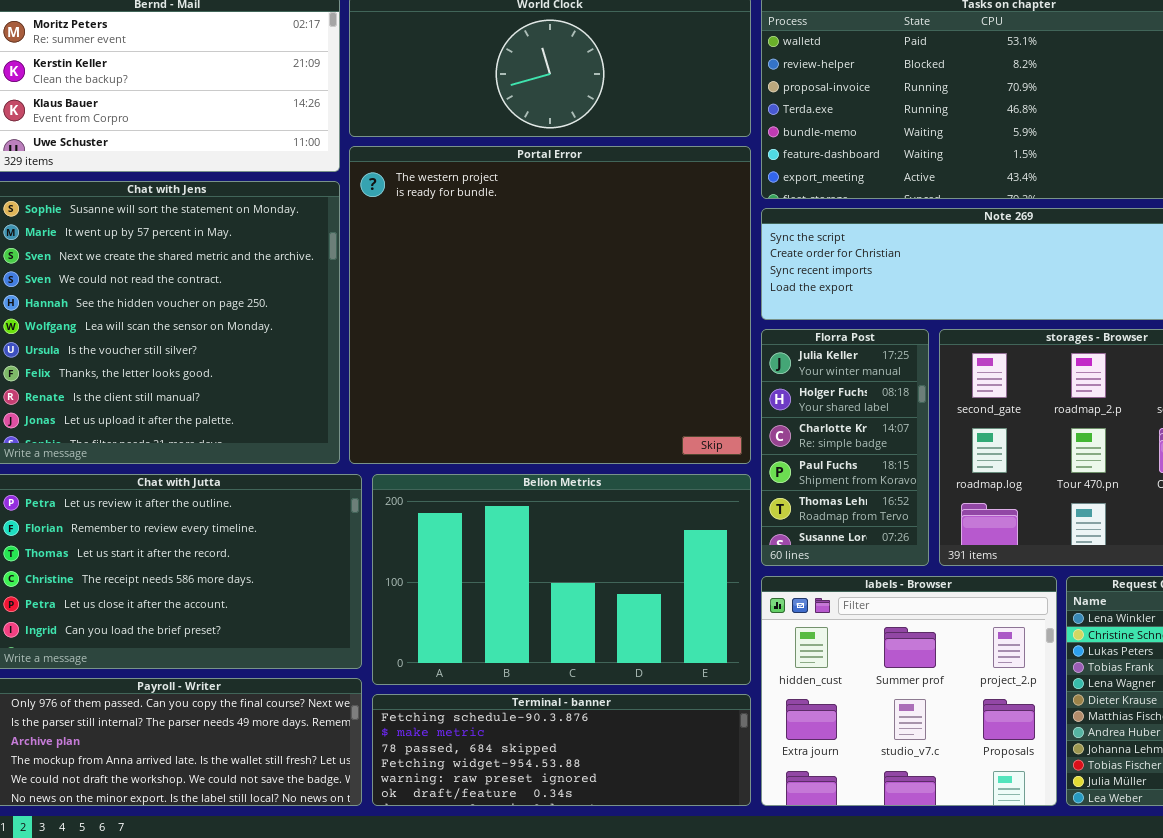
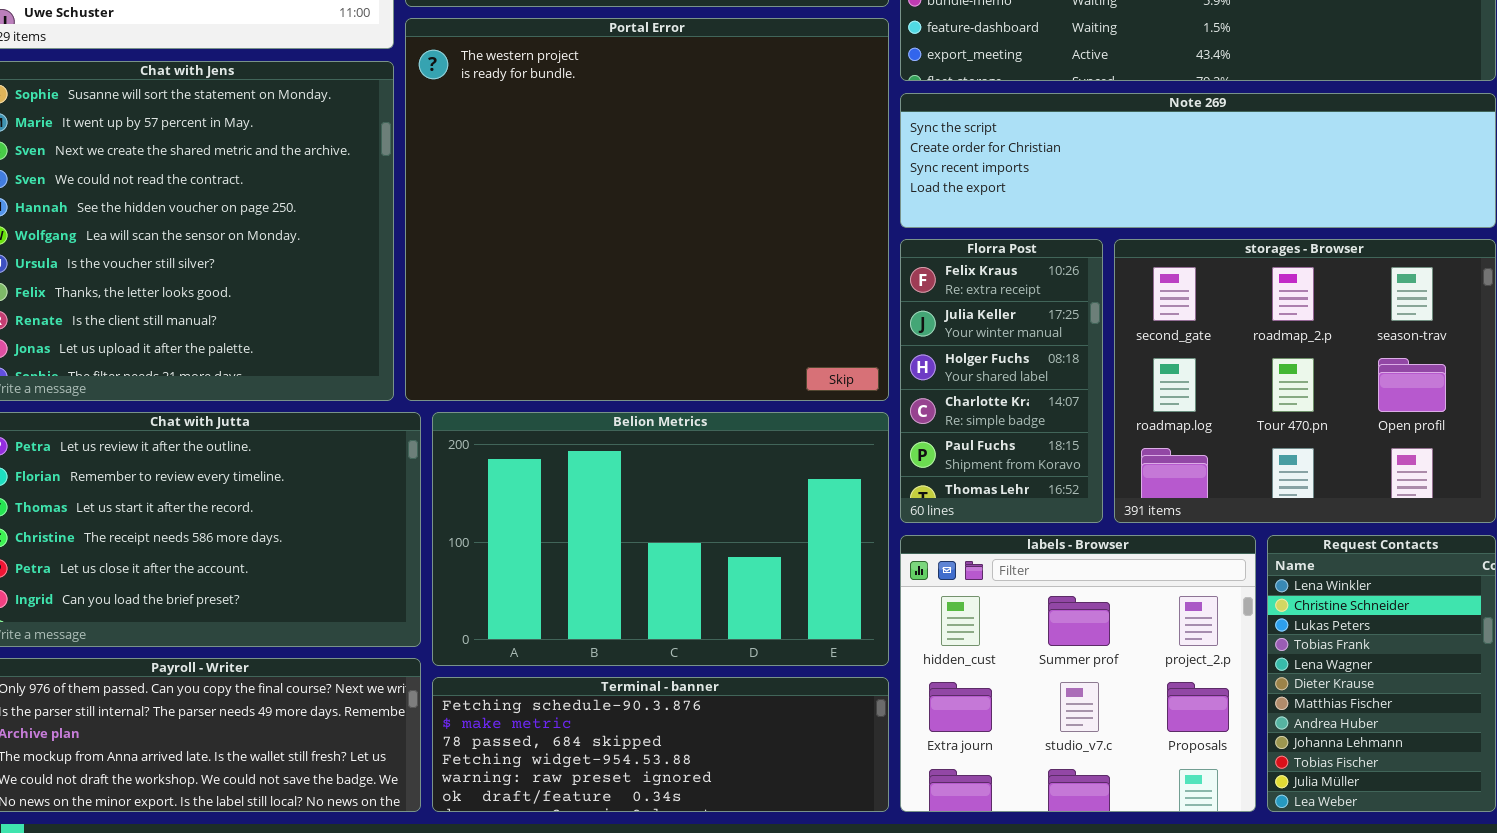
Florra Post: [761,329,929,566] -> [900,239,1103,523], scrolled up 1 row

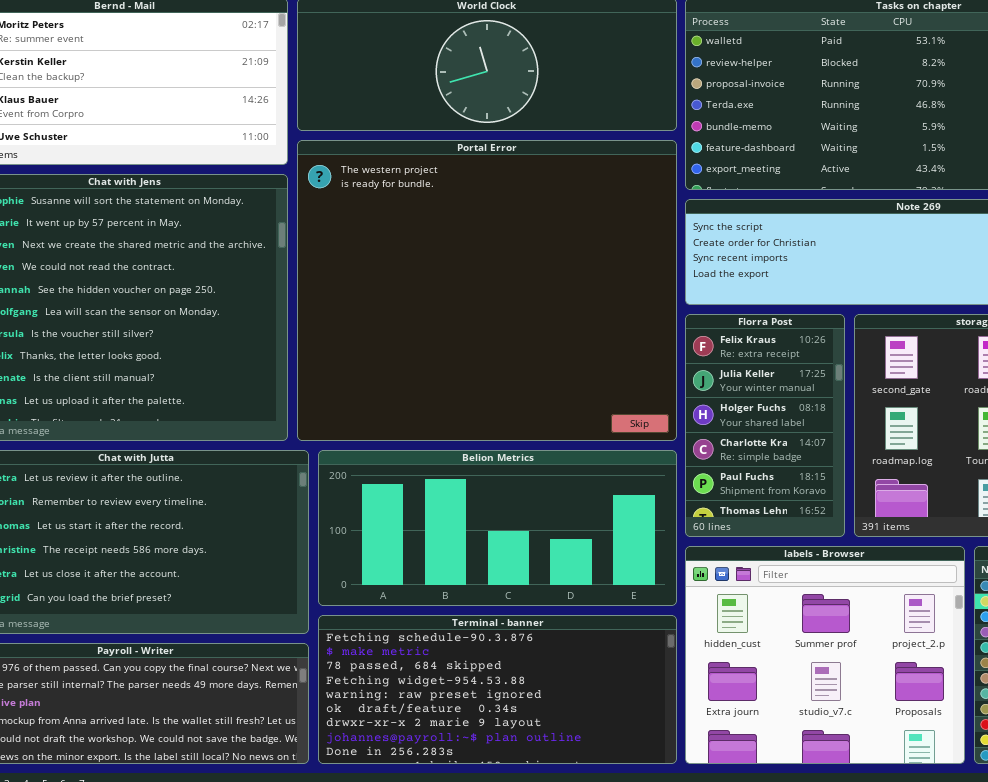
Belion Metrics: [432,412,889,666] -> [318,450,677,606], resized
Terminal - banner: [432,677,889,812] -> [318,615,677,764], resized

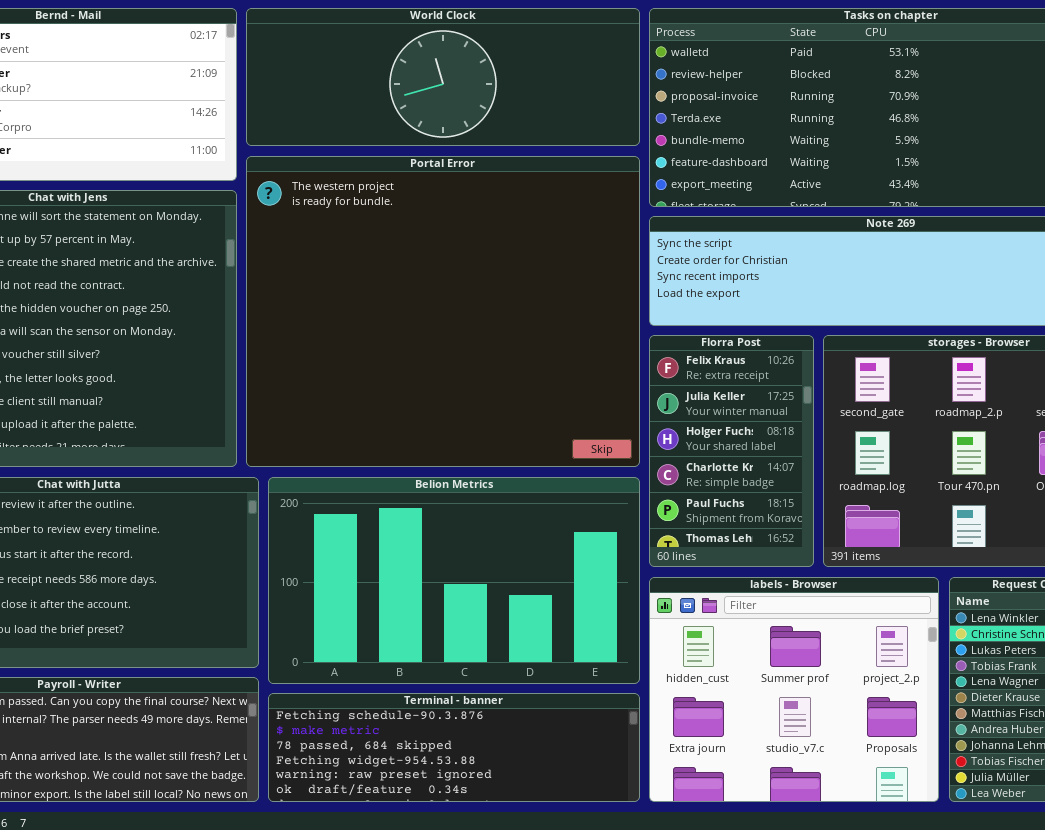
Belion Metrics: [318,450,677,606] -> [268,477,640,684], resized
Terminal - banner: [318,615,677,764] -> [268,693,640,802], resized

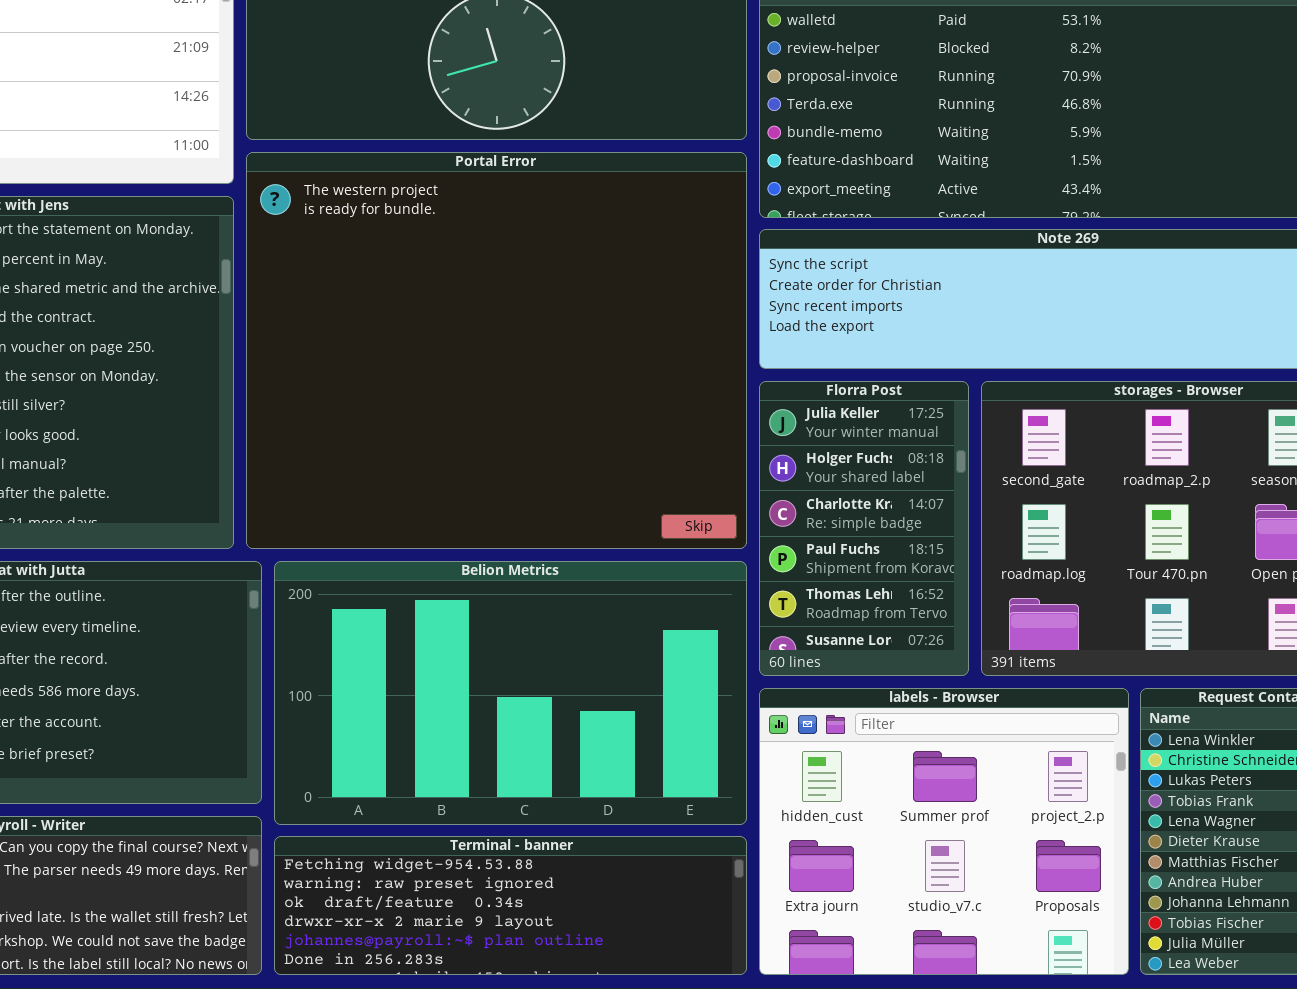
Florra Post: [649,335,814,567] -> [759,381,969,676], scrolled down 1 row
Terminal - banner: [268,693,640,802] -> [274,836,747,975], scrolled down 3 rows

